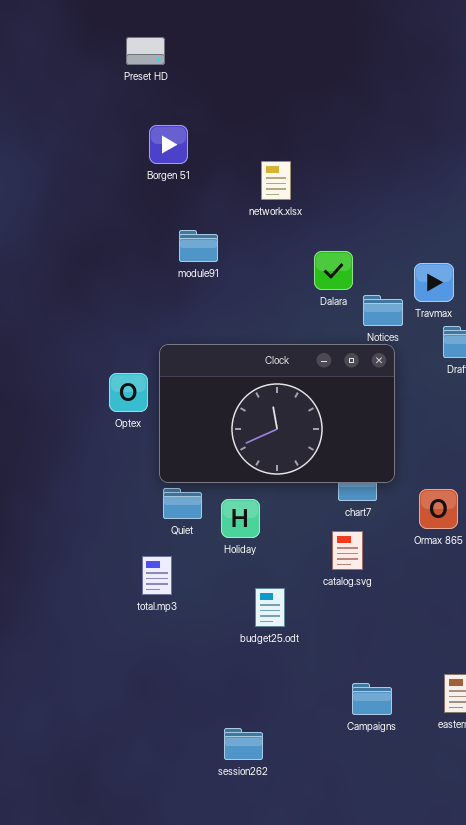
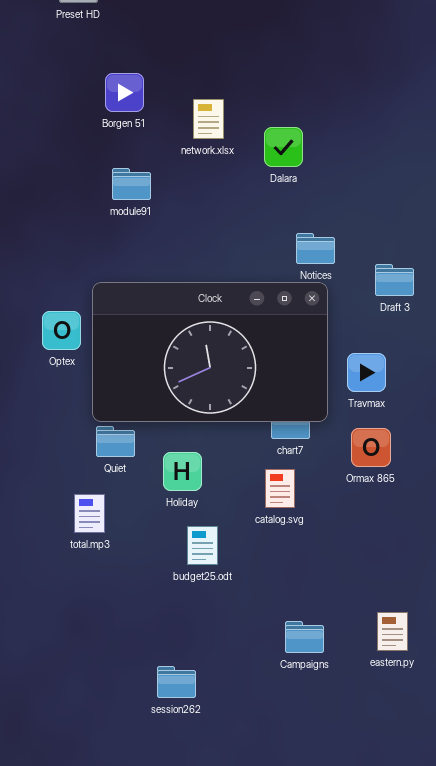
Borgen 51: [149,125,188,164] -> [105,73,144,112], moved
Dalara: [314,251,353,290] -> [264,127,303,167], moved
Travmax: [414,263,454,302] -> [347,353,386,392], moved
Holiday: [221,499,260,538] -> [163,452,202,491], moved

